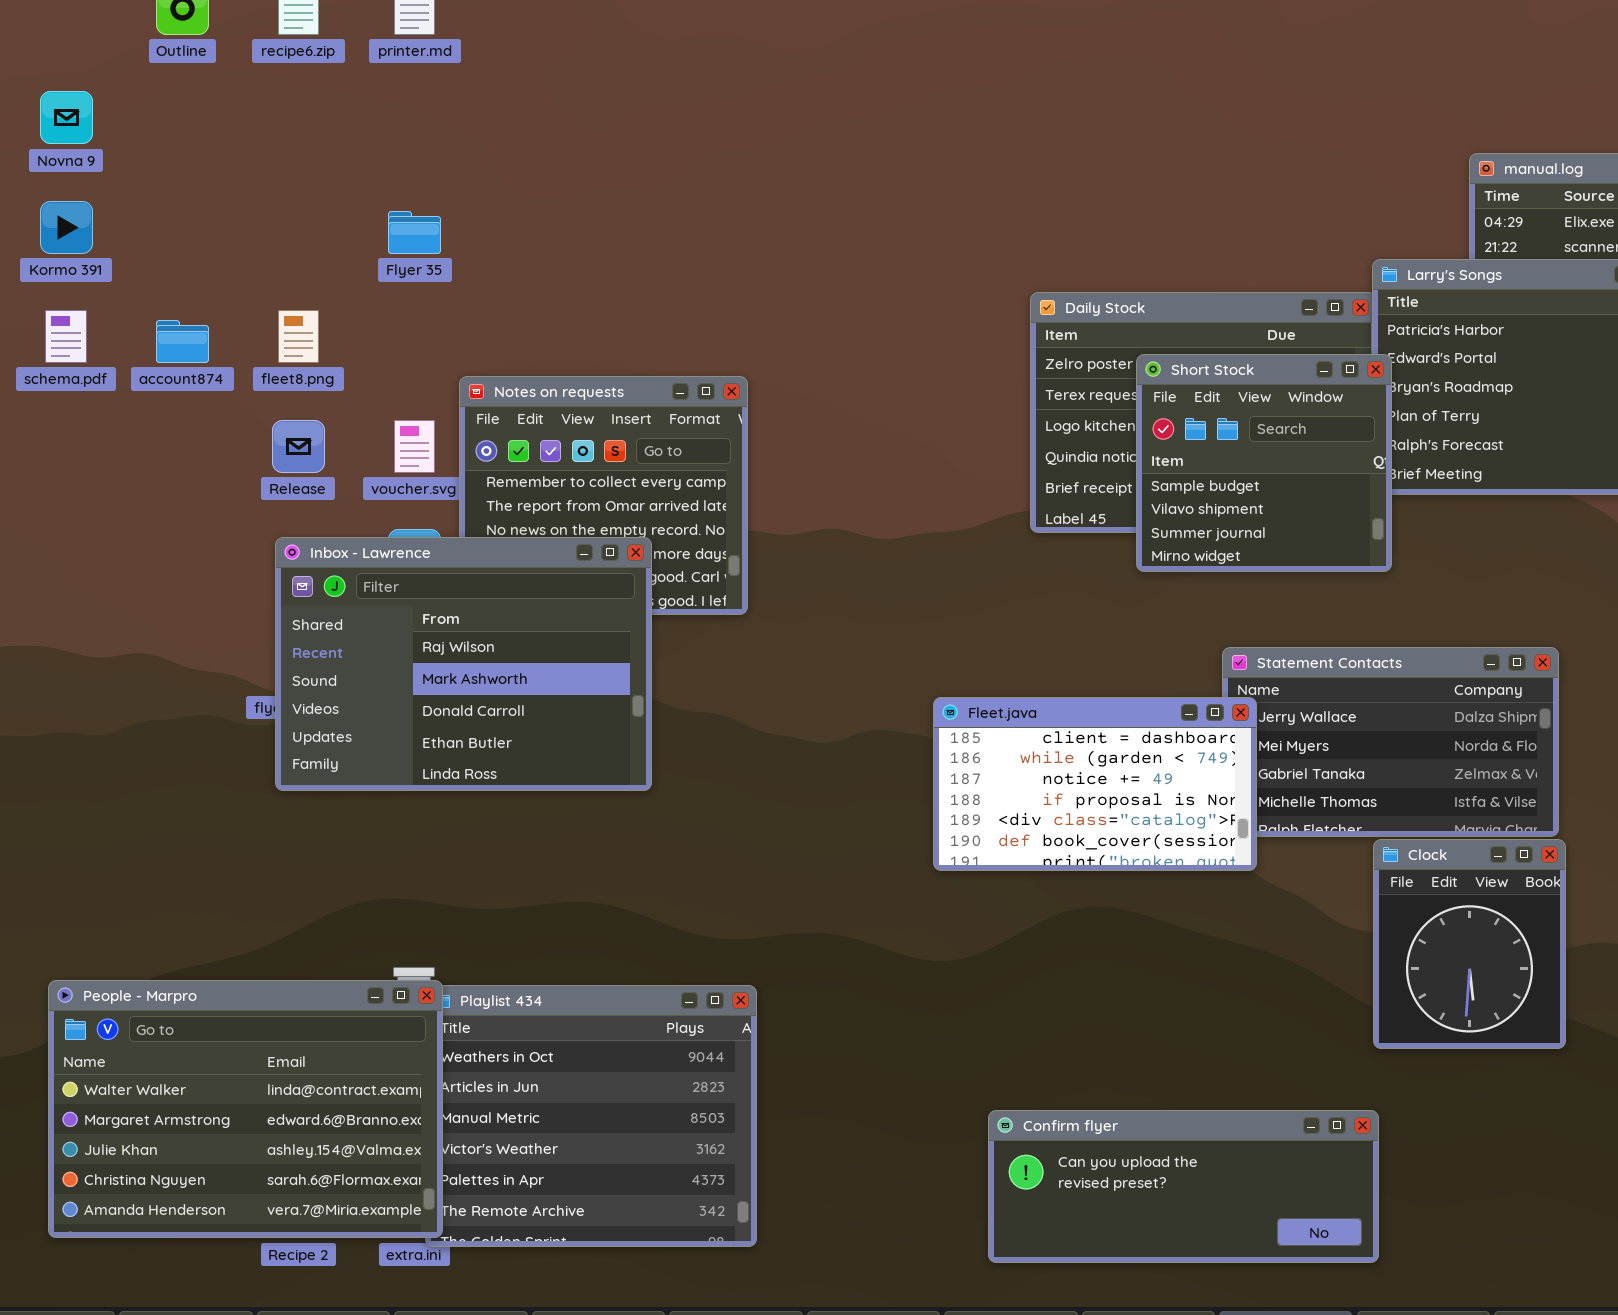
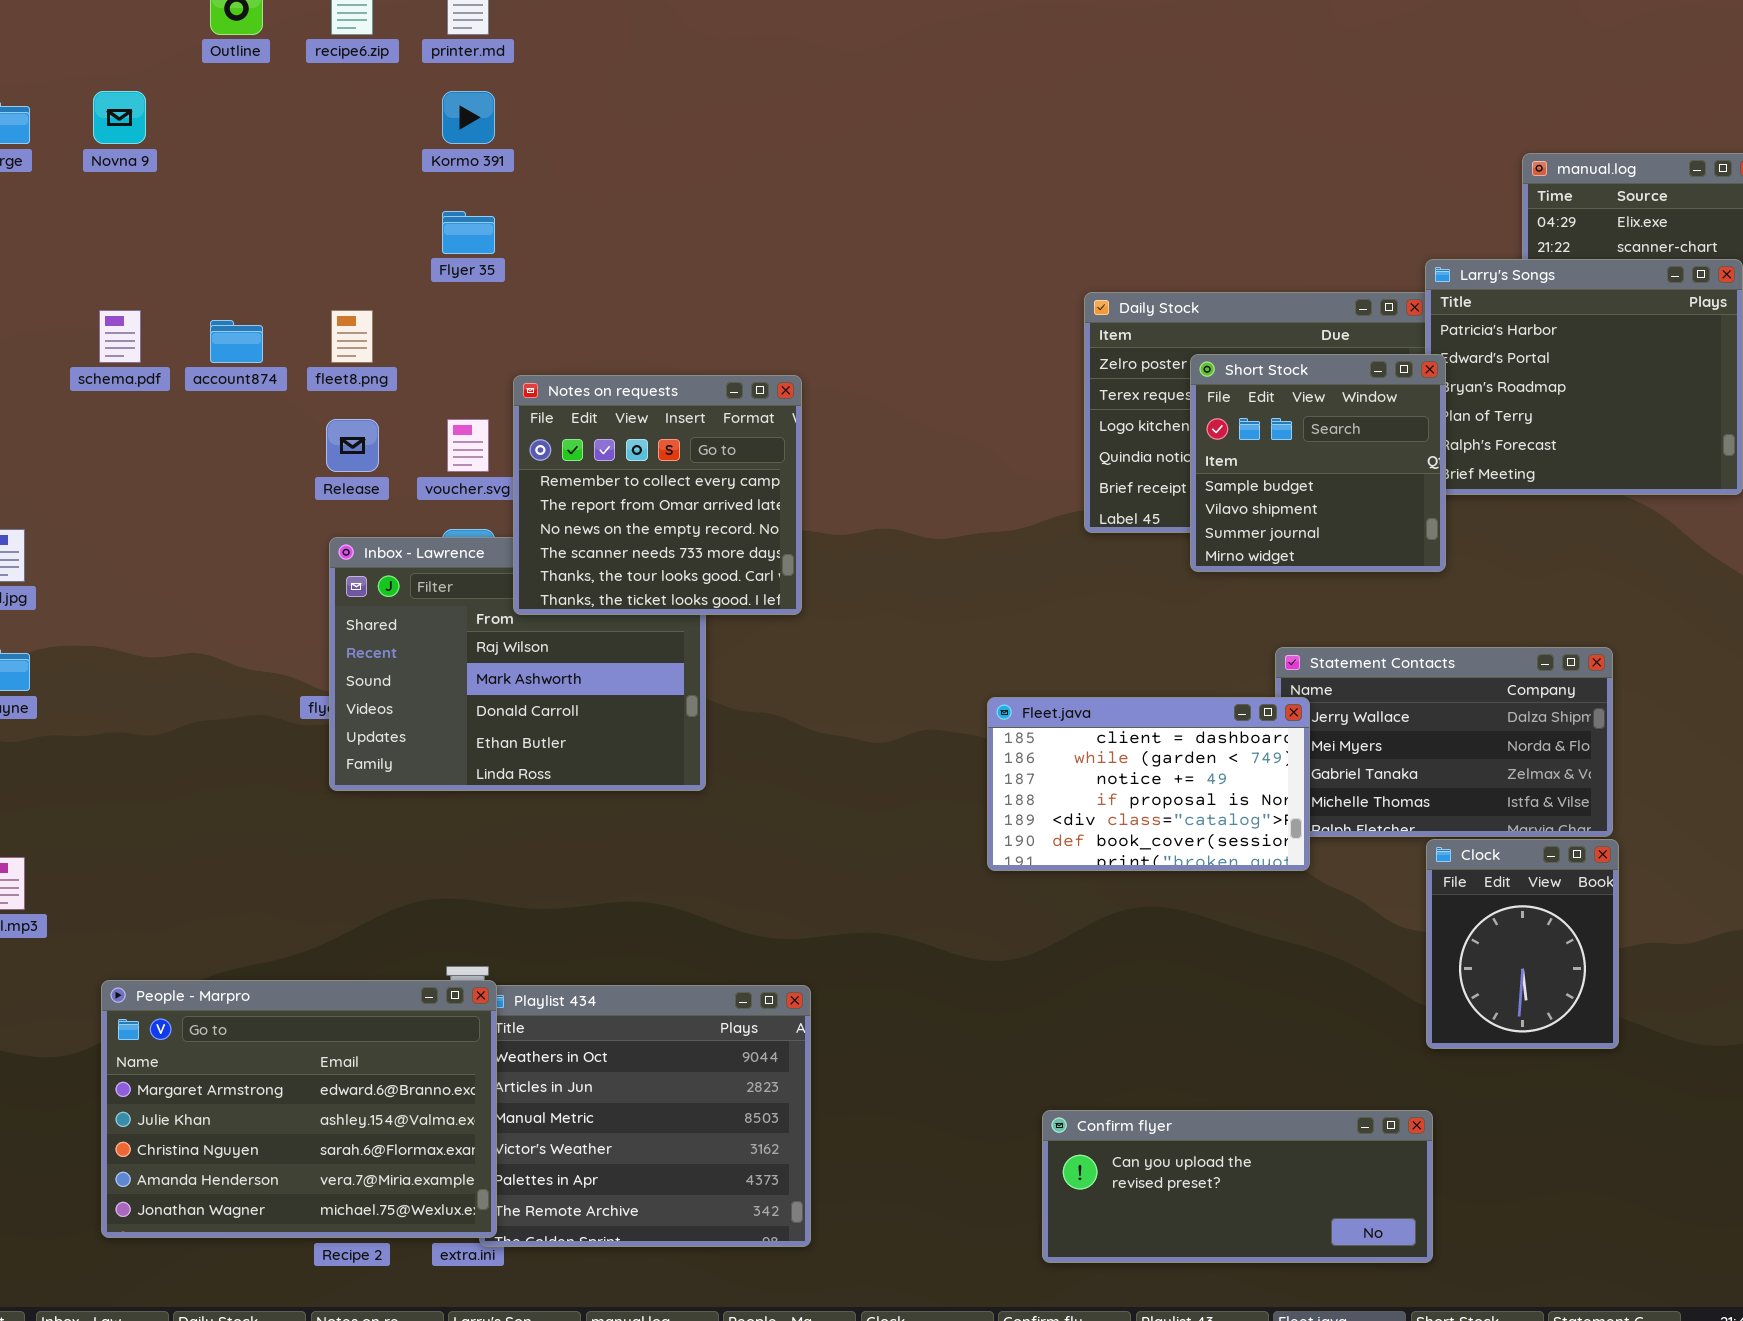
Kormo 391: [40,201,93,254] -> [442,91,495,144], moved
Notes on requests: [459,376,748,615] -> [513,375,802,615], raised
People - Marpro: [48,980,443,1238] -> [101,980,497,1238], scrolled down 1 row

